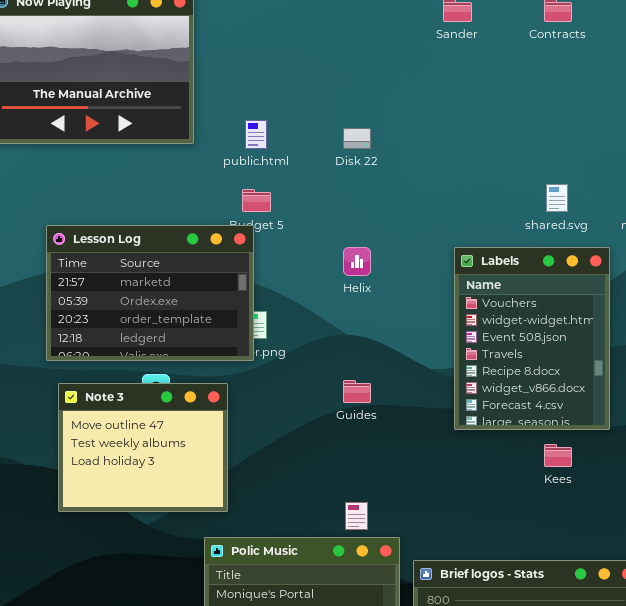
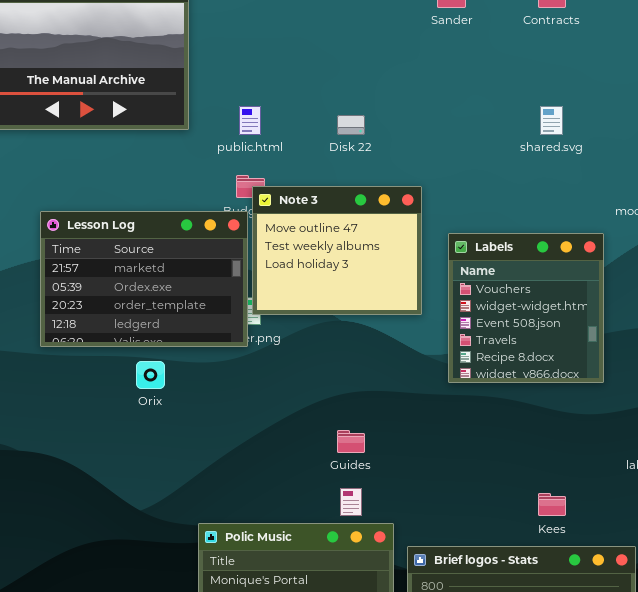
shared.svg: [546,184,568,212] -> [540,106,563,135], moved
Labels: [454,247,610,430] -> [448,233,604,383], resized
Guides: [343,380,371,403] -> [337,430,365,453], moved
Note 3: [58,383,228,512] -> [252,186,422,315], moved
Kees: [544,444,572,467] -> [538,493,566,516], moved

